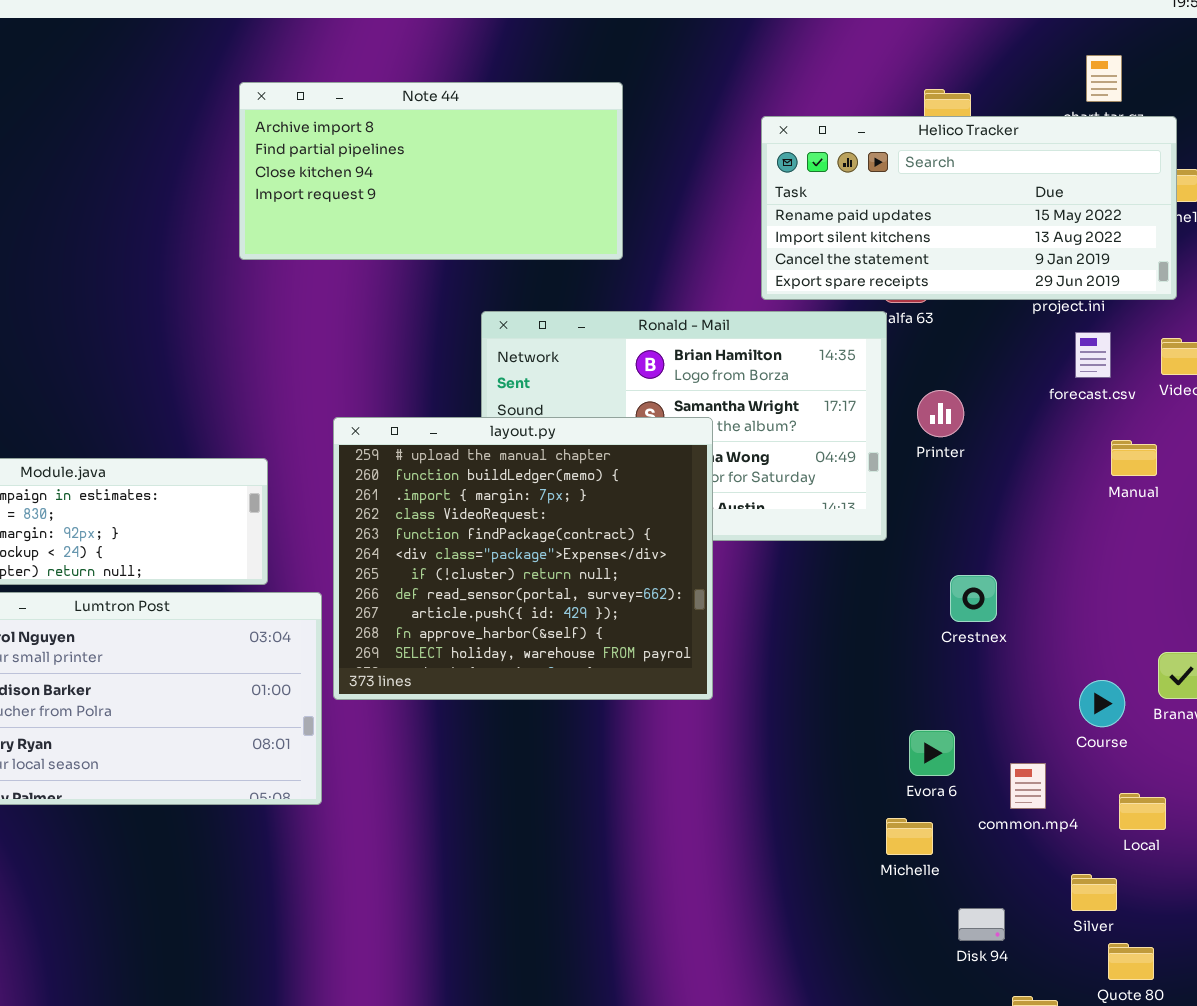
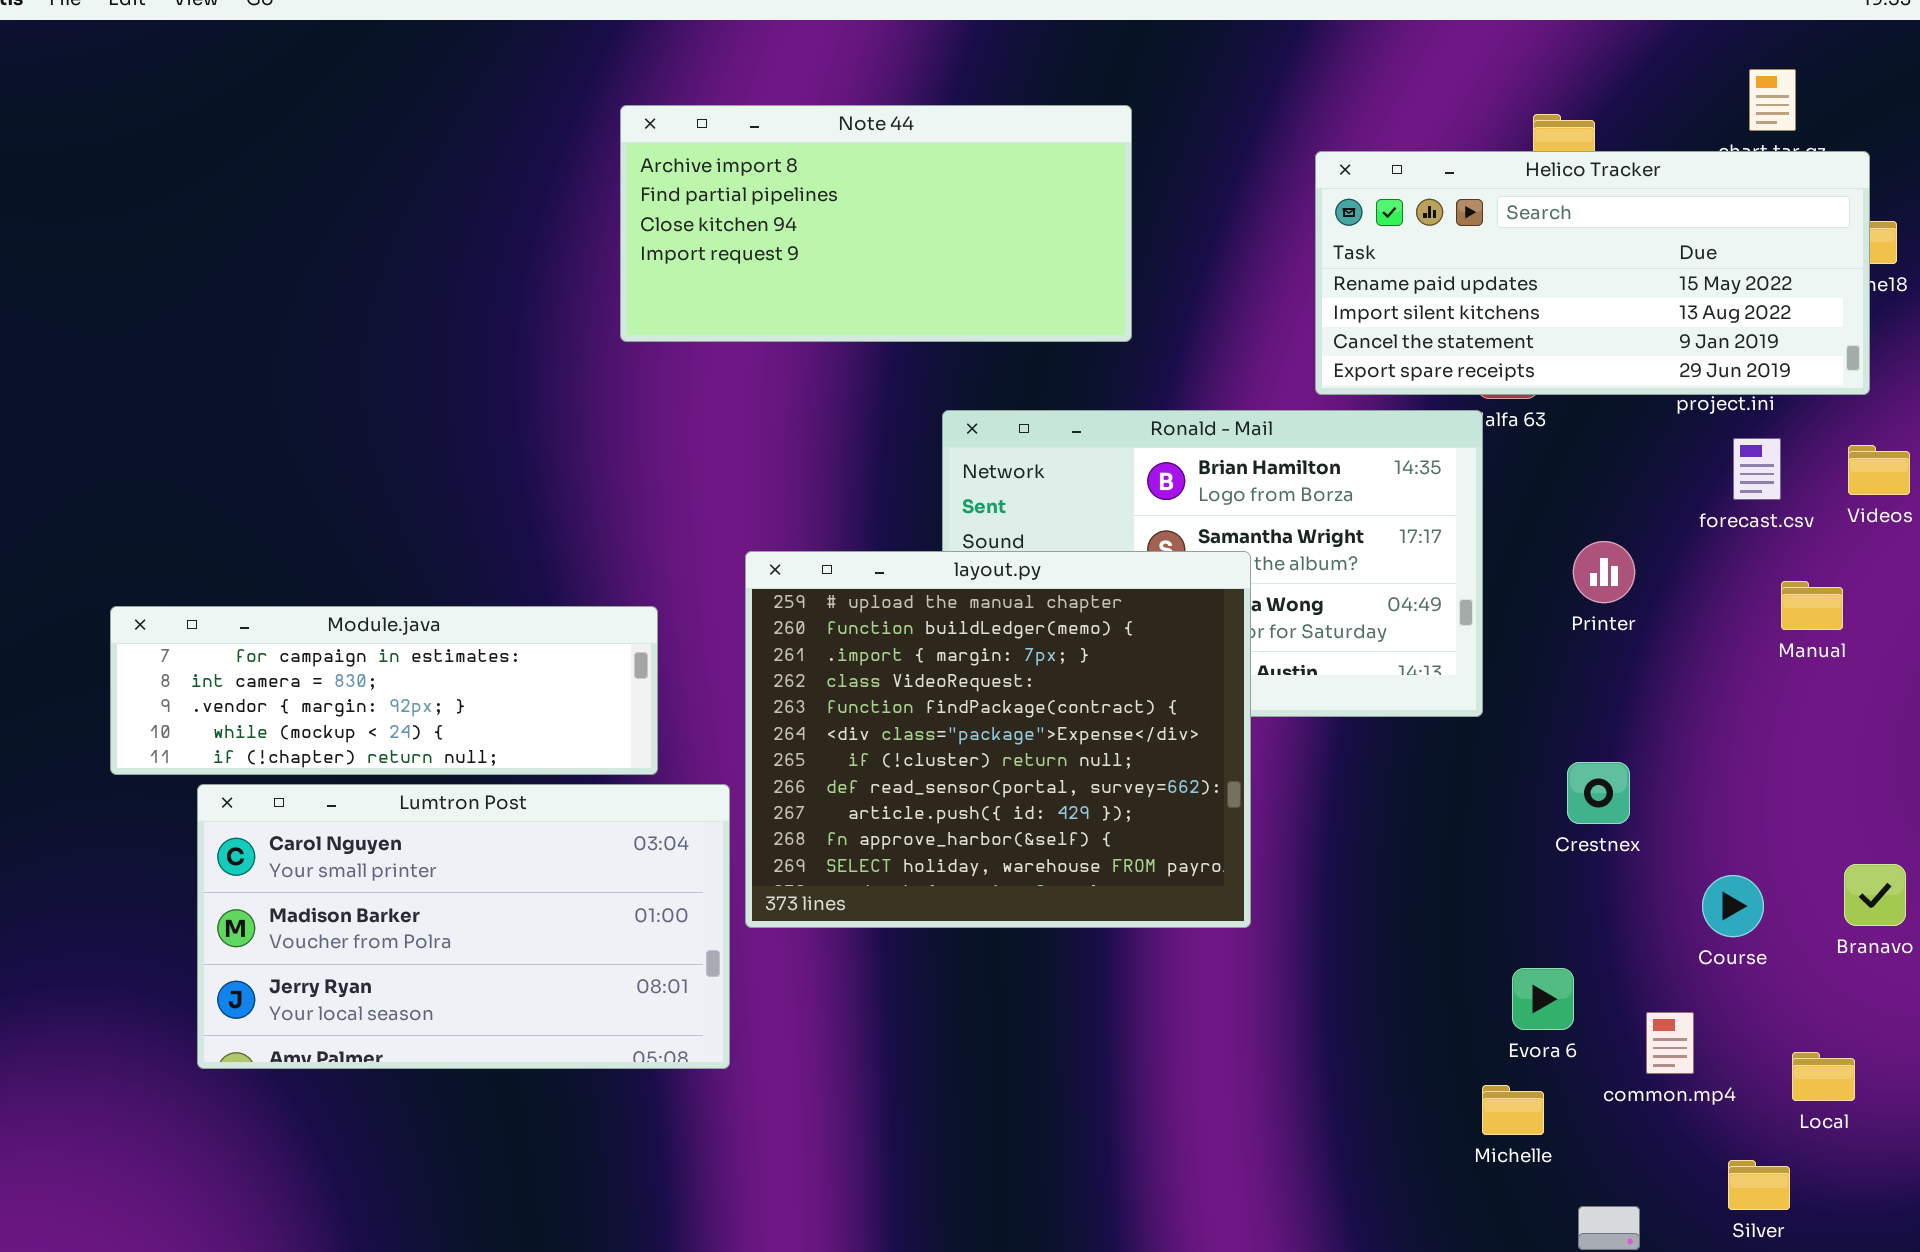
Printer: [917,390,964,437] -> [1573,541,1635,603], moved
Course: [1079,680,1125,727] -> [1702,875,1764,937], moved

